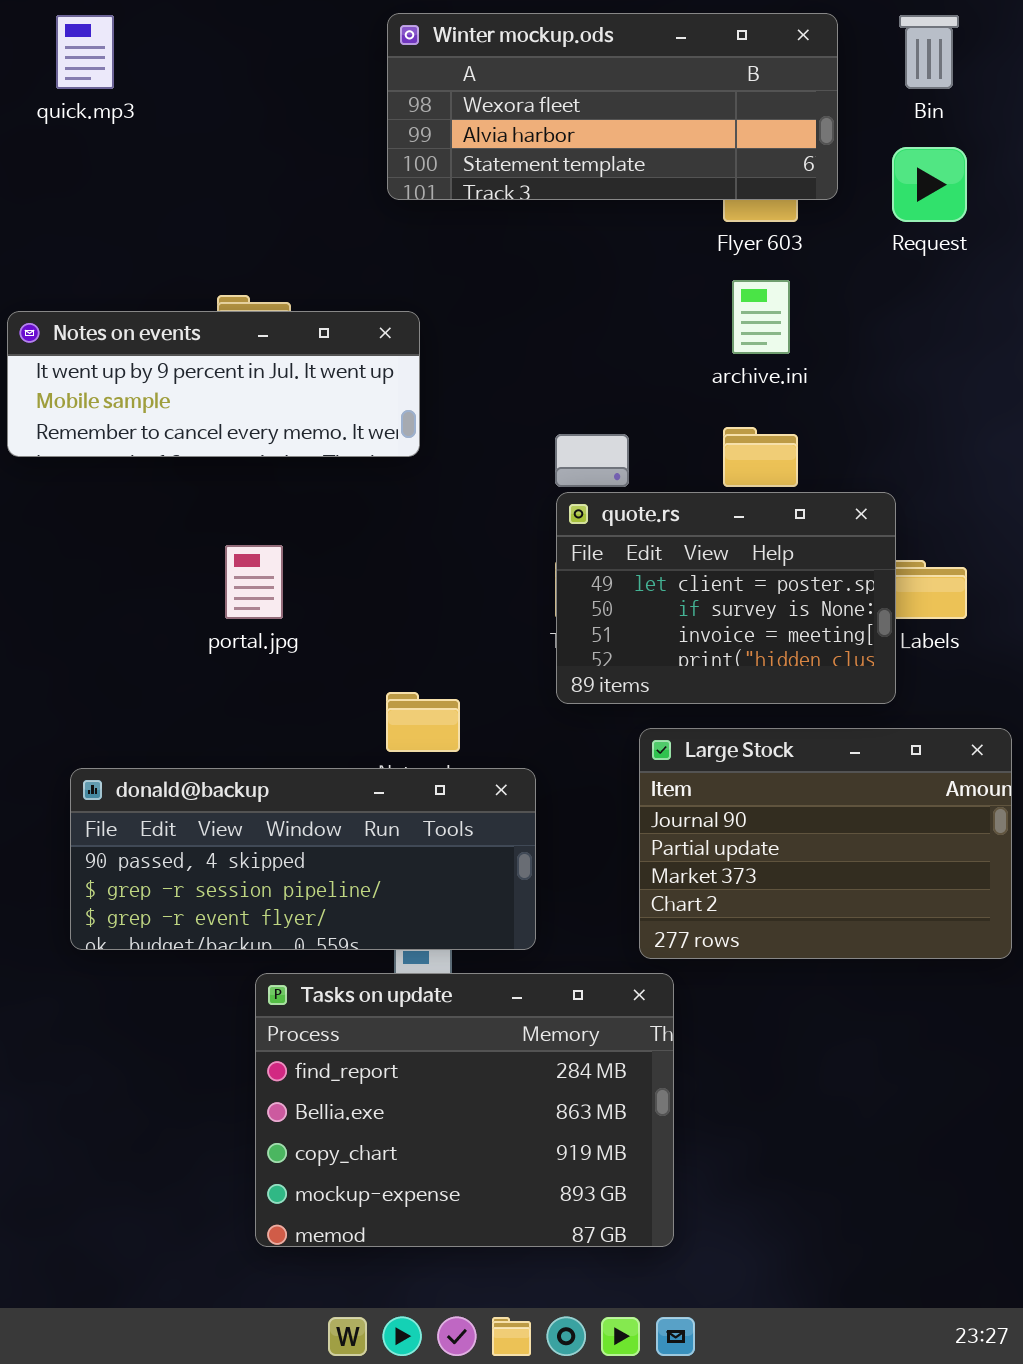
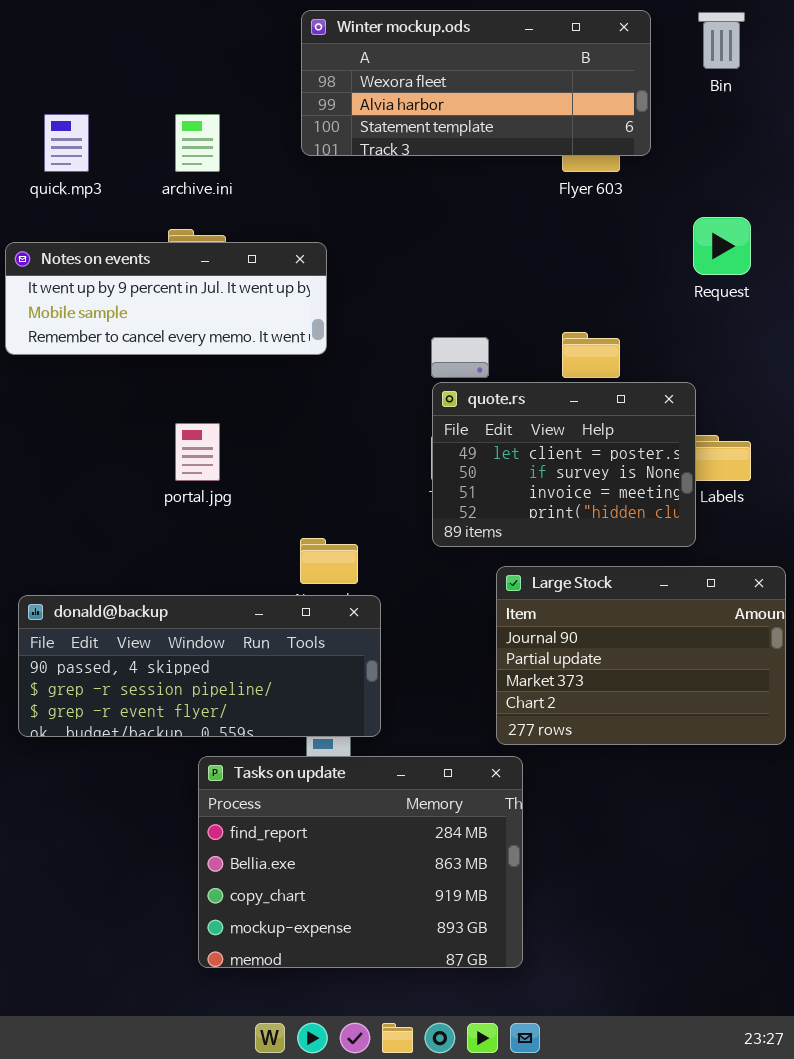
quick.mp3: [56,15,114,89] -> [44,114,89,172], moved
Request: [892,147,967,222] -> [693,217,751,275], moved
archive.ini: [732,280,790,354] -> [175,114,220,172], moved
donald@backup: [70,768,536,950] -> [18,595,381,737], moved

